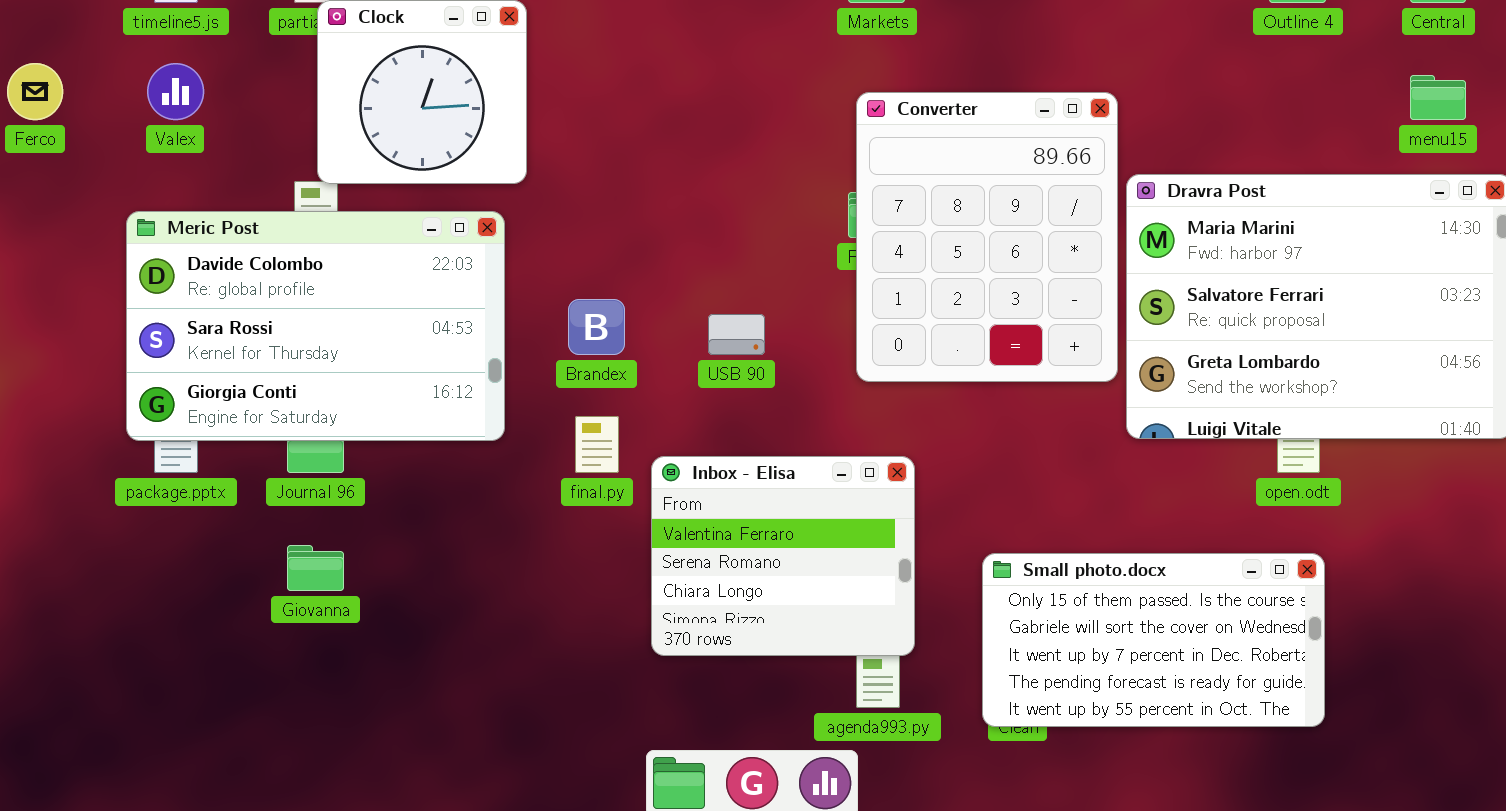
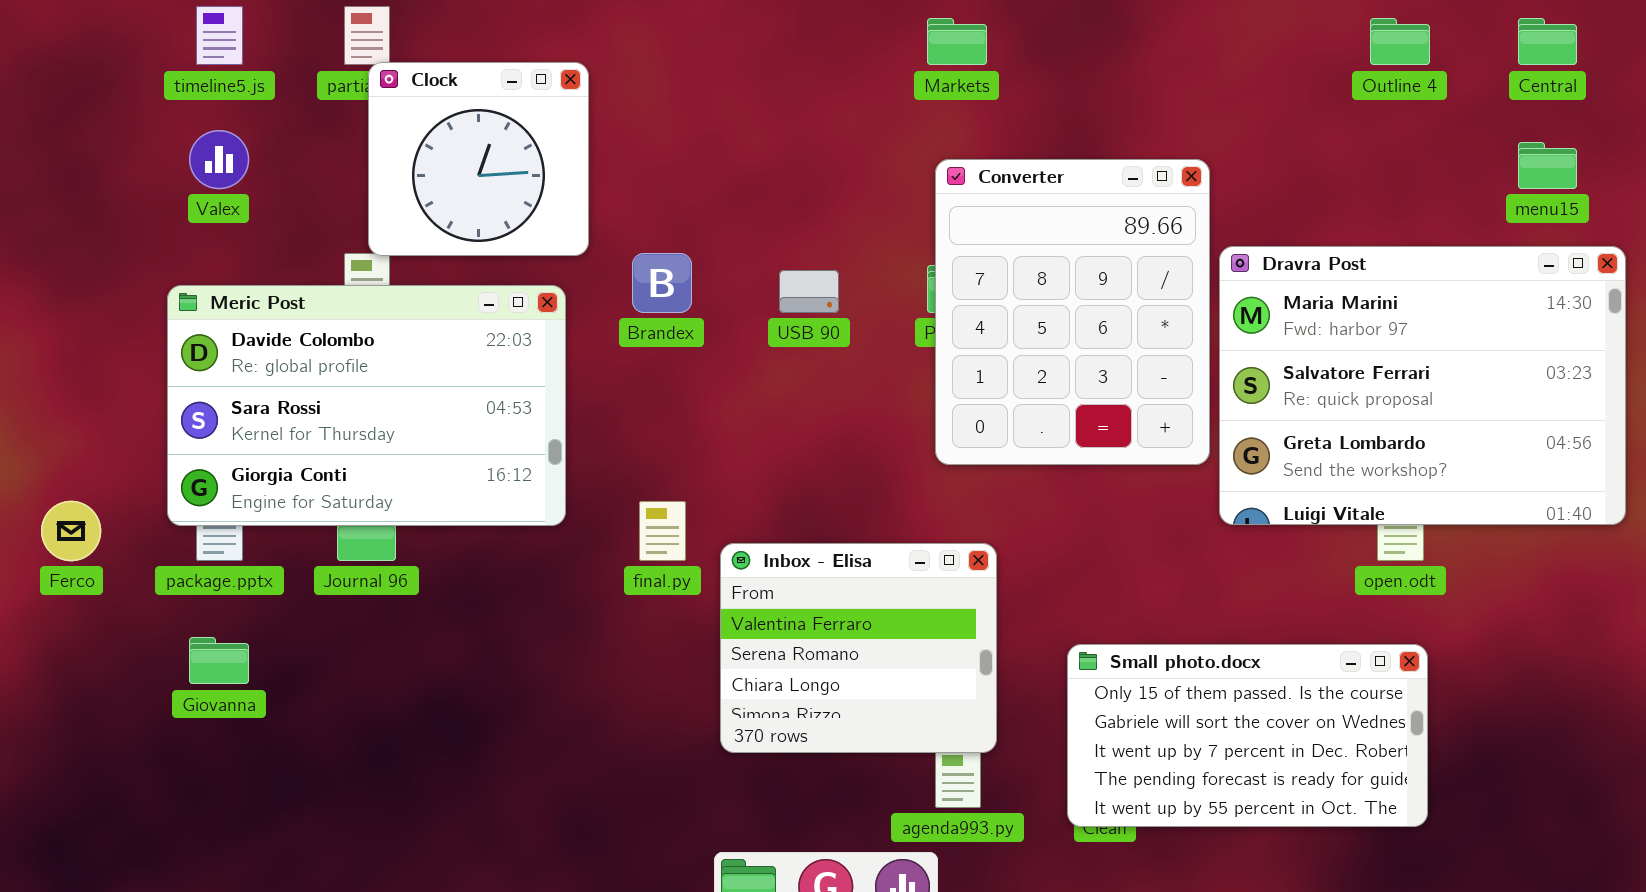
Ferco: [7,63,63,120] -> [41,501,101,561], moved
Brandex: [568,299,625,355] -> [632,253,692,313], moved
USB 90: [708,314,765,355] -> [779,270,839,313], moved
Giovanna: [287,545,344,591] -> [189,637,249,684], moved

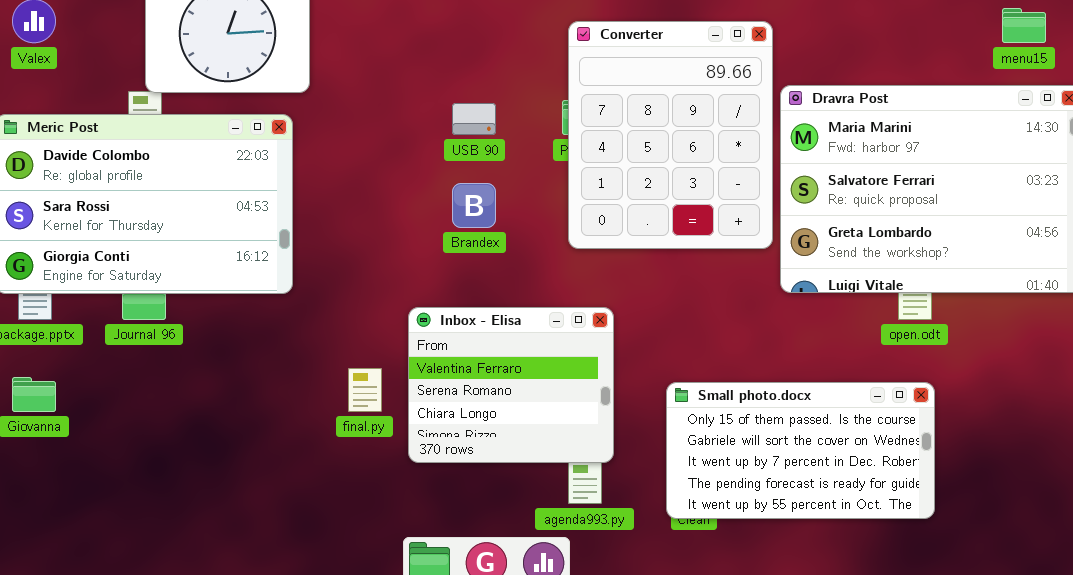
Brandex: [632,253,692,313] -> [452,183,496,228], moved
final.py: [639,501,686,561] -> [348,368,382,412], moved

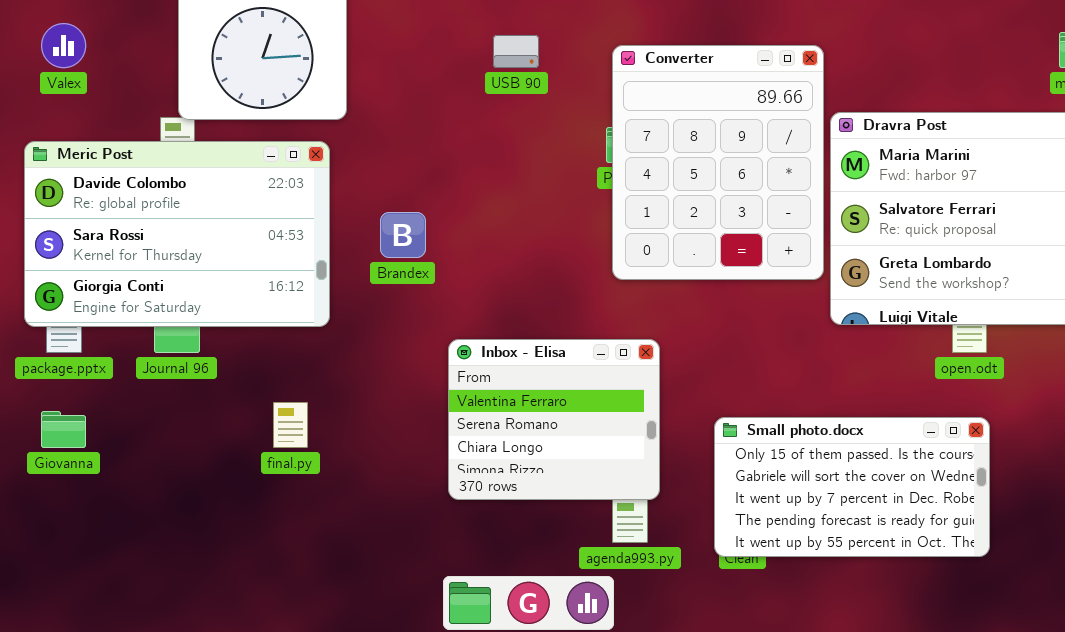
USB 90: [452,103,496,135] -> [493,35,539,68], moved
Brandex: [452,183,496,228] -> [380,212,426,258], moved
final.py: [348,368,382,412] -> [273,402,308,448], moved

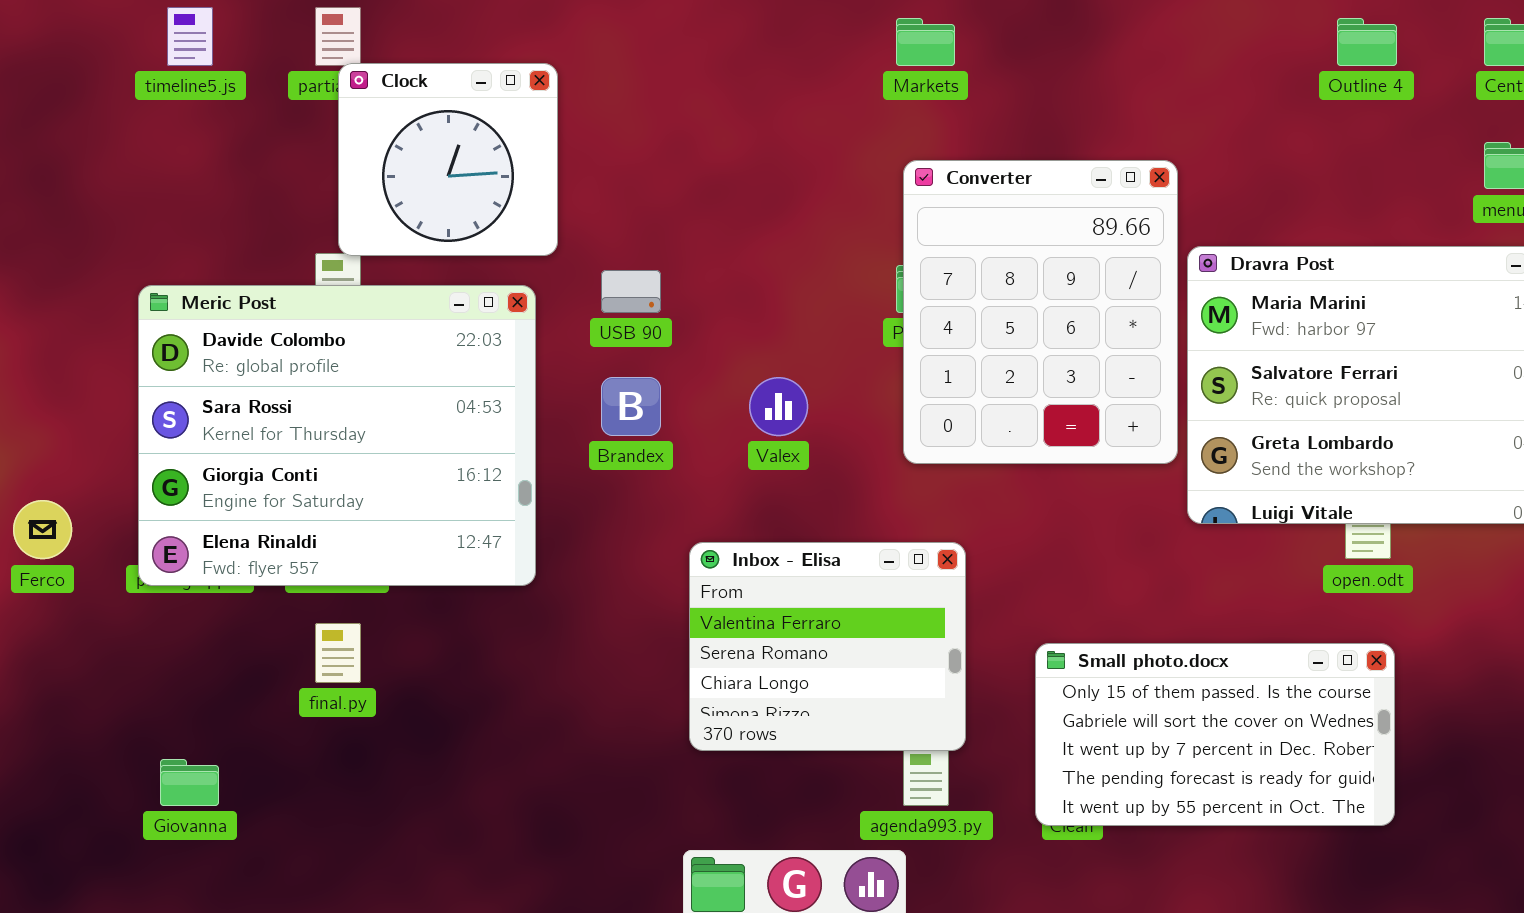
Valex: [41,23,86,68] -> [749,377,808,436], moved
USB 90: [493,35,539,68] -> [601,270,661,313], moved
Meric Post: [24,141,330,327] -> [138,285,536,586], resized
final.py: [273,402,308,448] -> [315,623,361,683], moved
Giovanna: [41,411,86,448] -> [160,759,219,806], moved

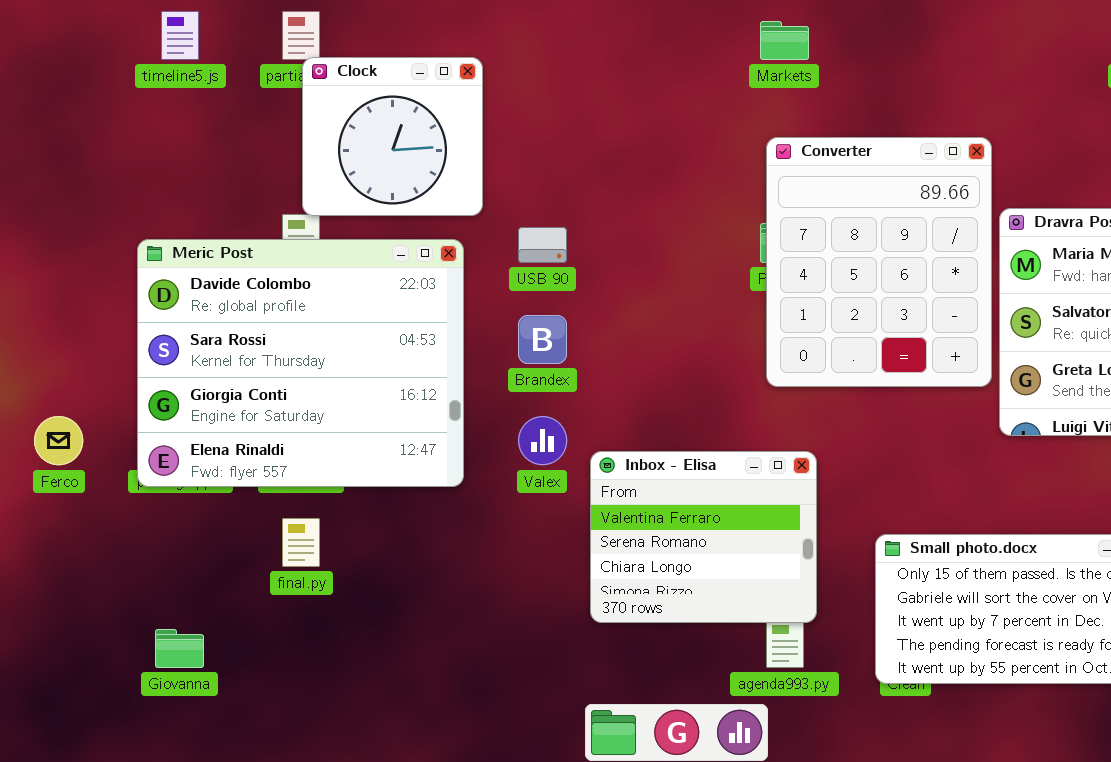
Valex: [749,377,808,436] -> [518,416,567,465], moved

